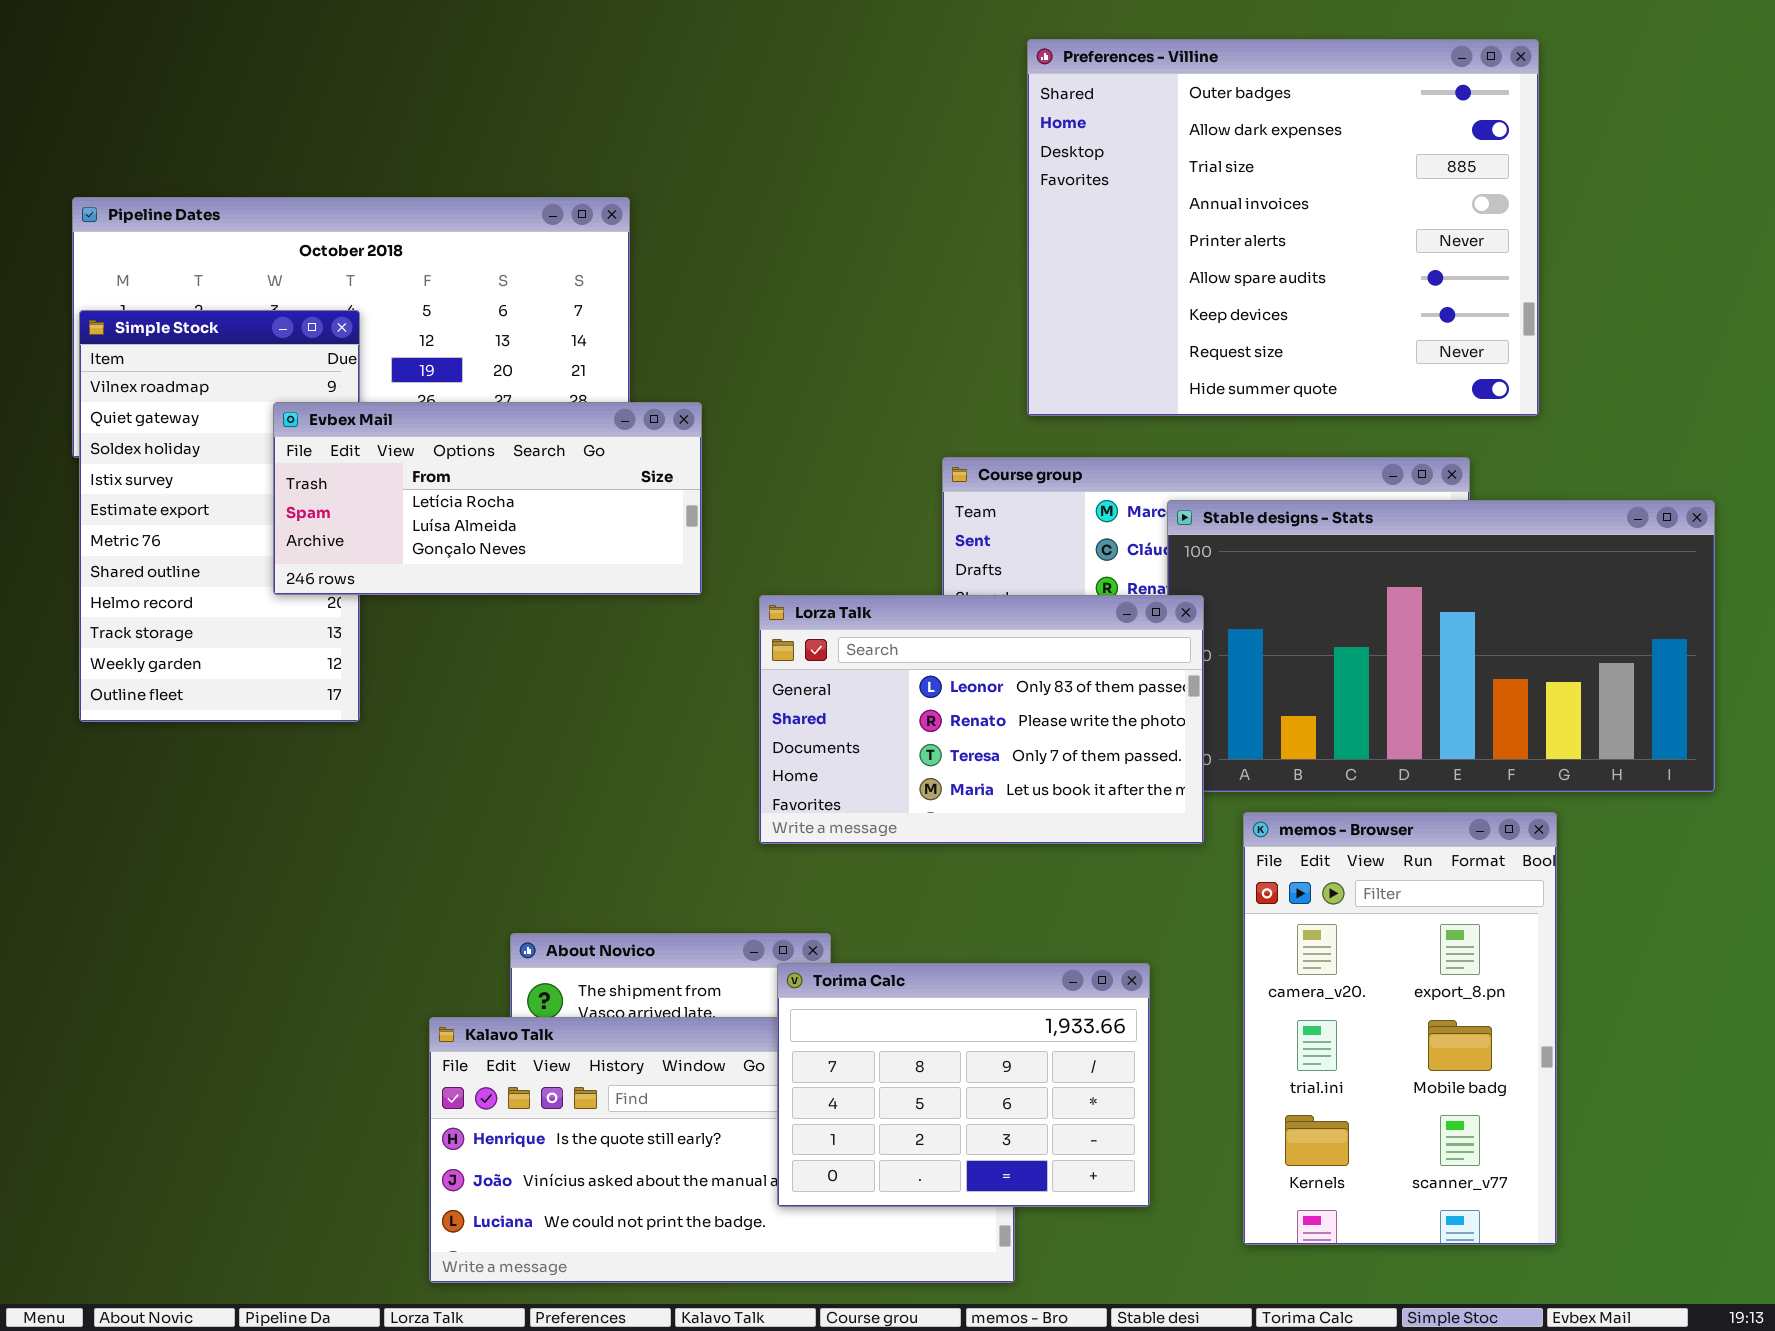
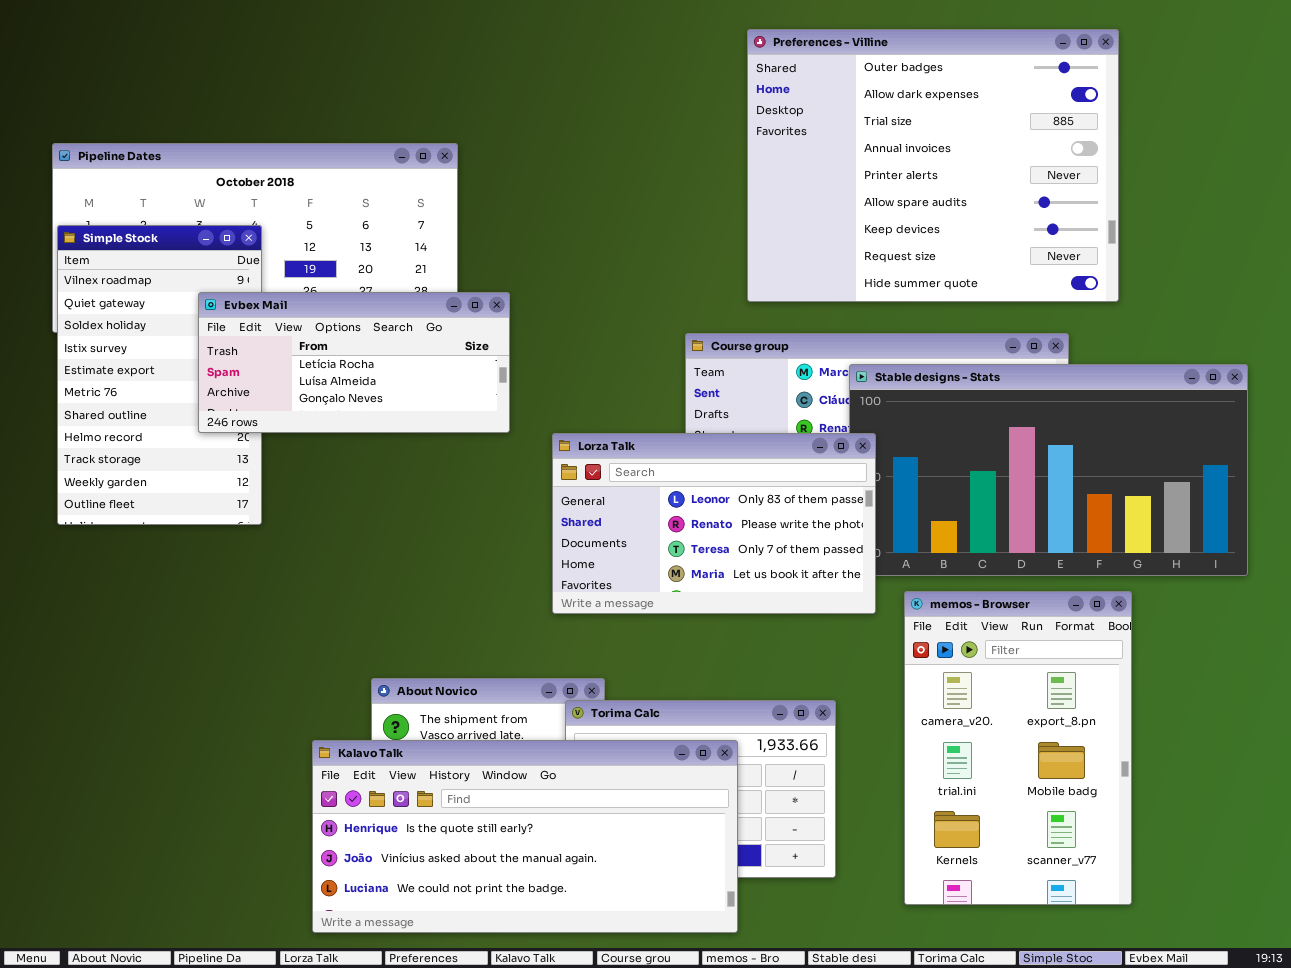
Kalavo Talk: [429,1017,1015,1283] -> [312,740,738,933], raised

